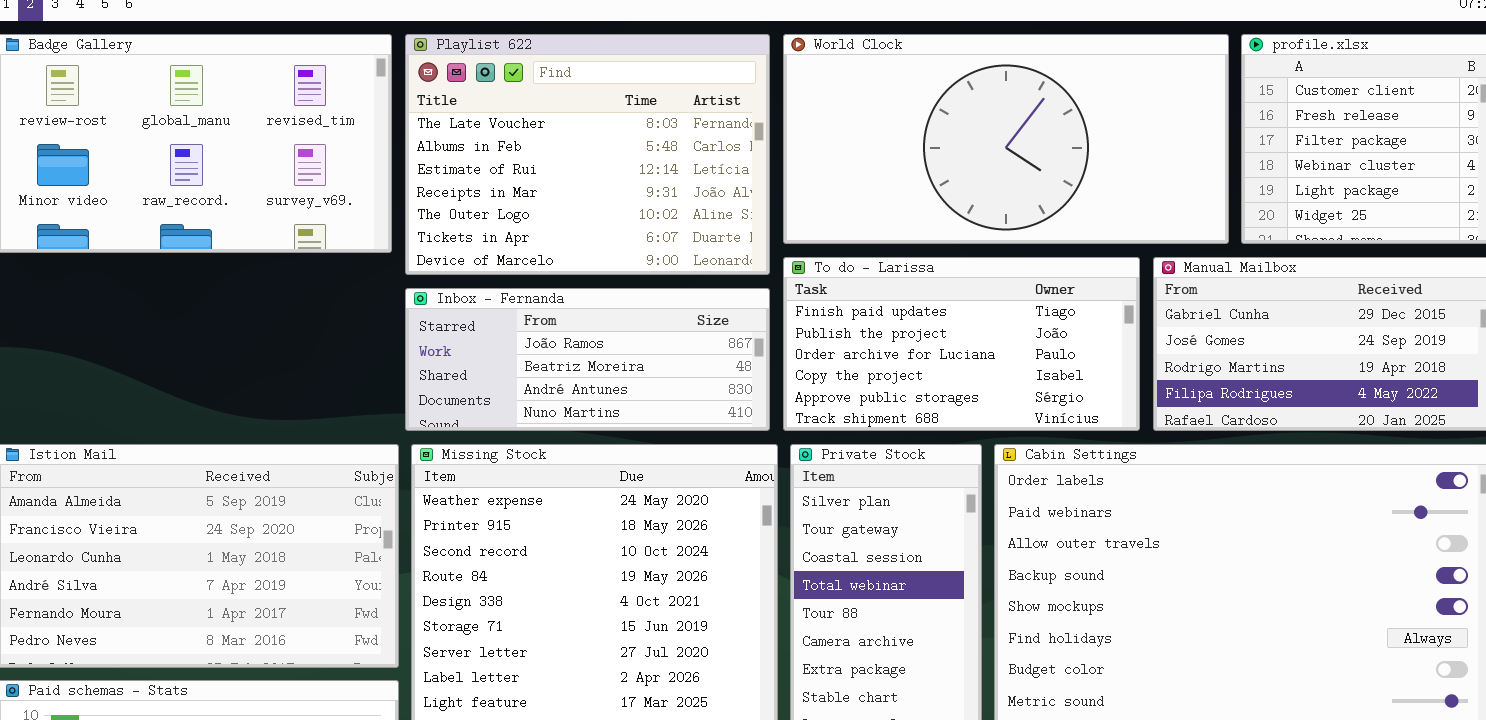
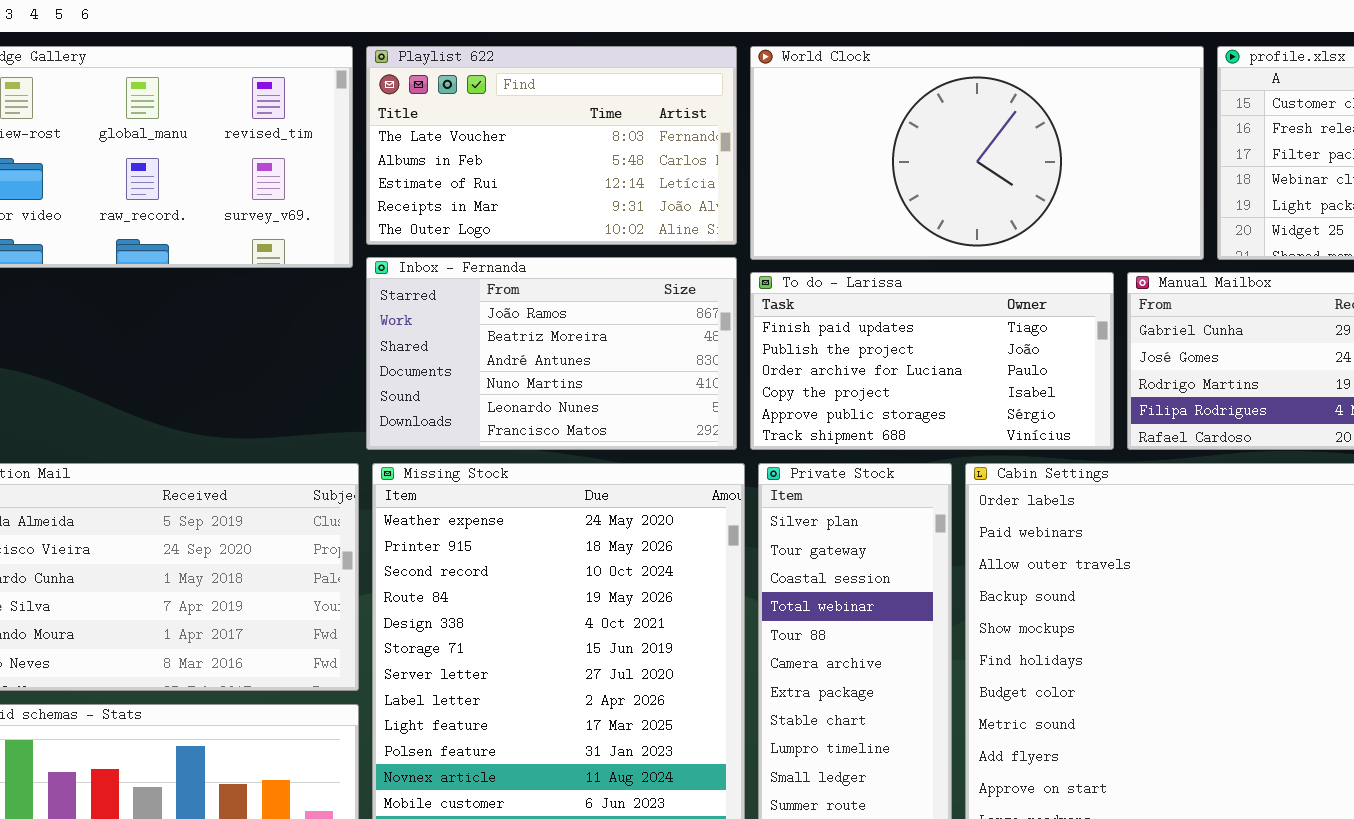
Playlist 622: [405,34,770,275] -> [366,46,737,245], resized
Inbox - Fernanda: [405,288,770,431] -> [366,257,737,450], resized

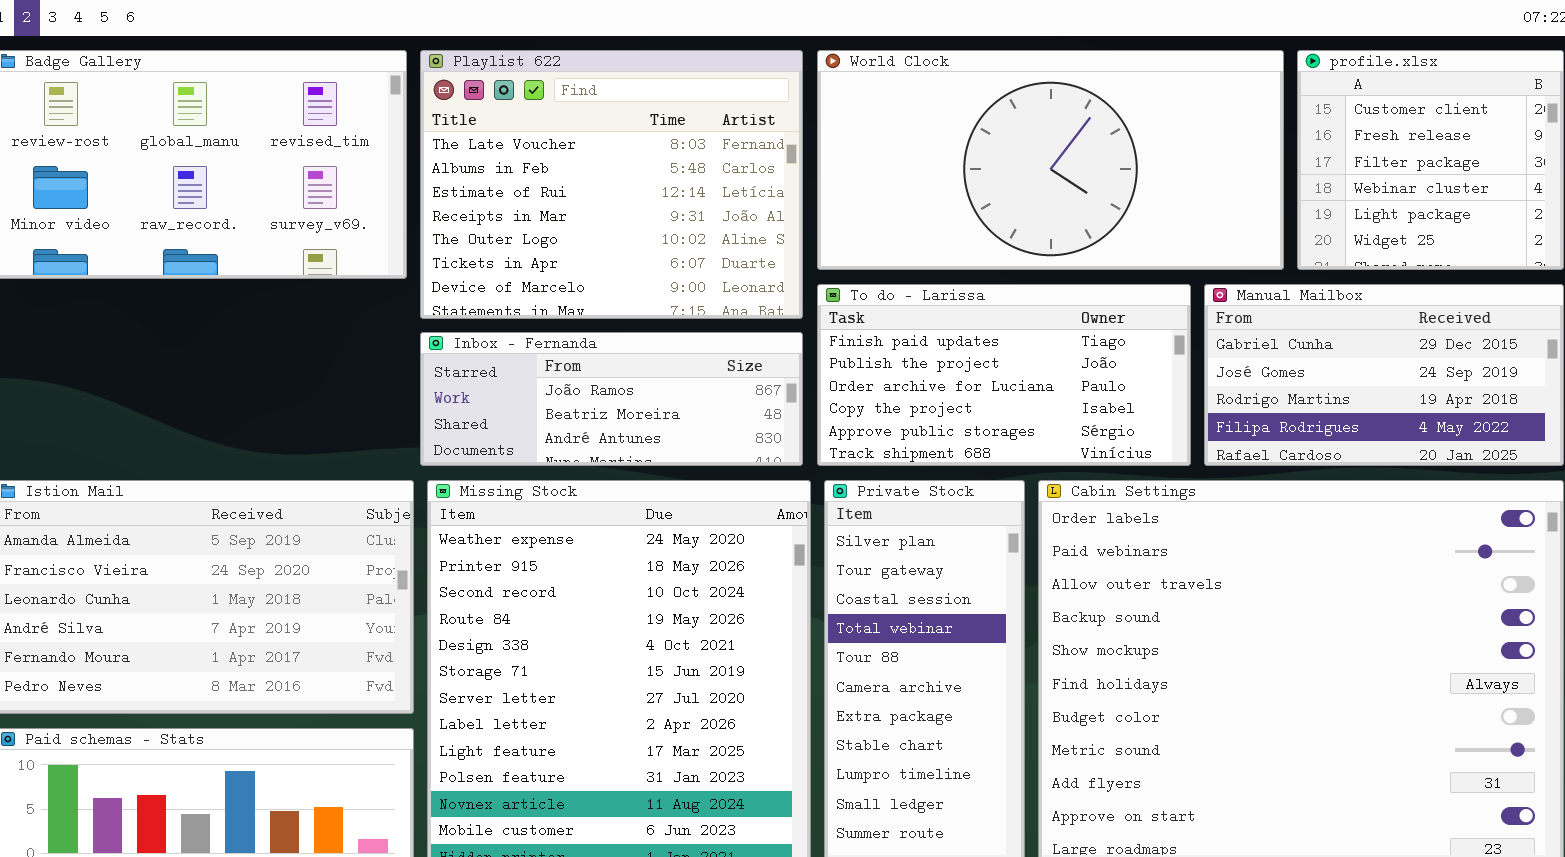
Playlist 622: [366,46,737,245] -> [420,50,803,319], resized
Inbox - Fernanda: [366,257,737,450] -> [420,332,803,466], resized

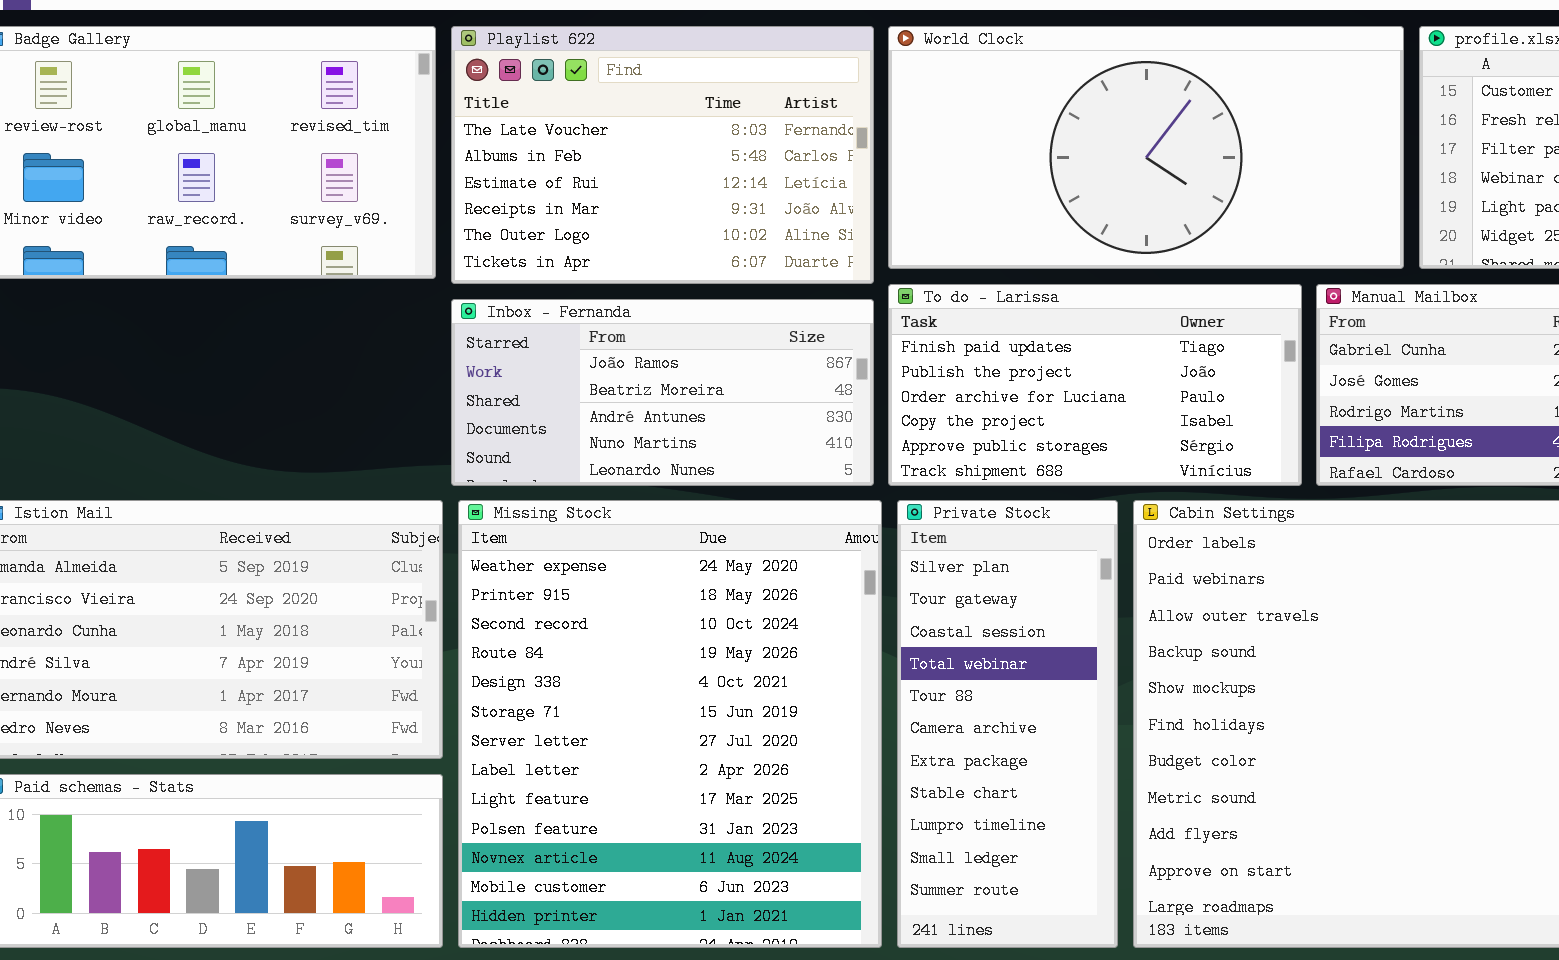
Playlist 622: [420,50,803,319] -> [451,26,874,284], resized
Inbox - Fernanda: [420,332,803,466] -> [451,299,874,486], resized

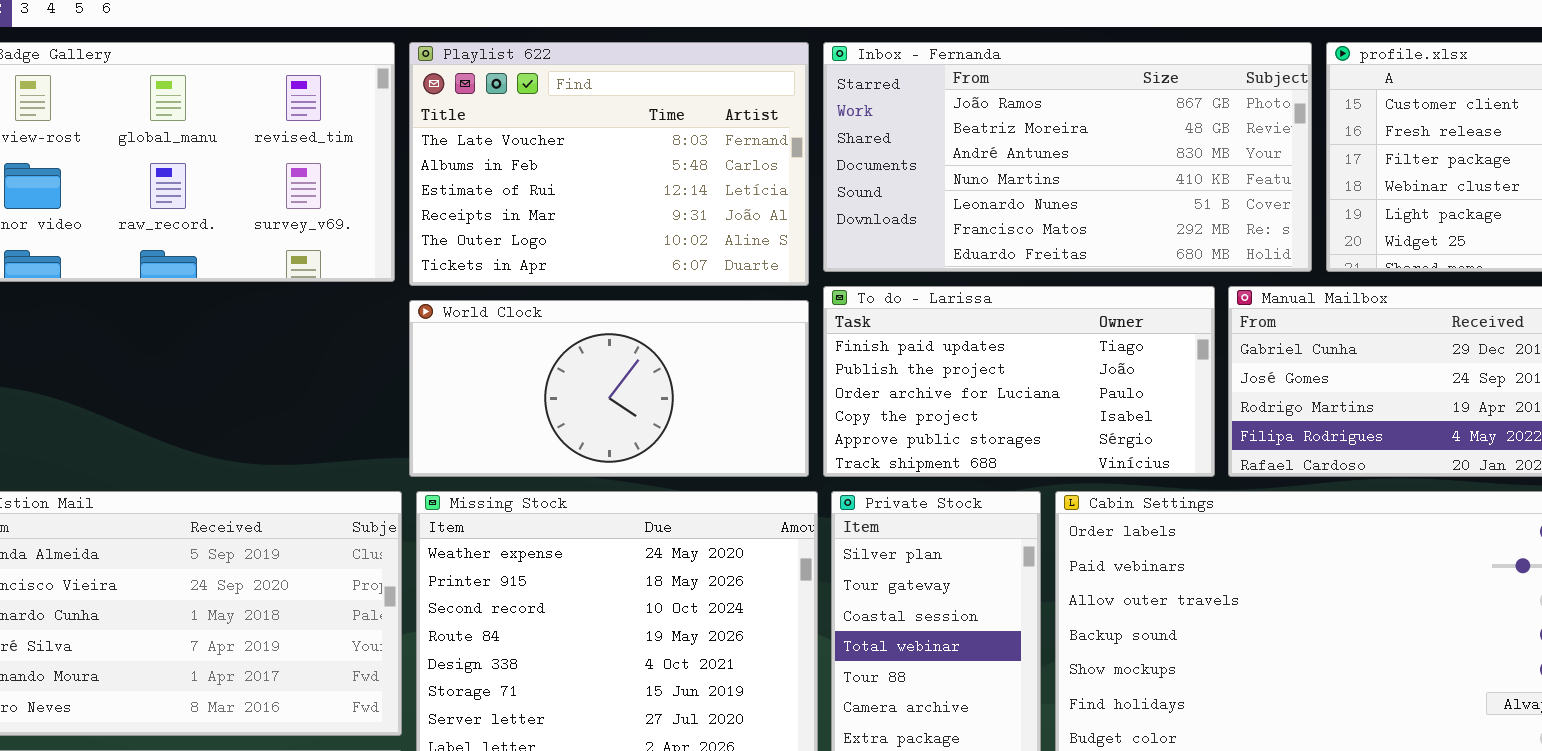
World Clock: [888,26,1404,269] -> [409,300,809,477], moved, resized
Inbox - Fernanda: [451,299,874,486] -> [823,42,1312,272], moved, resized

